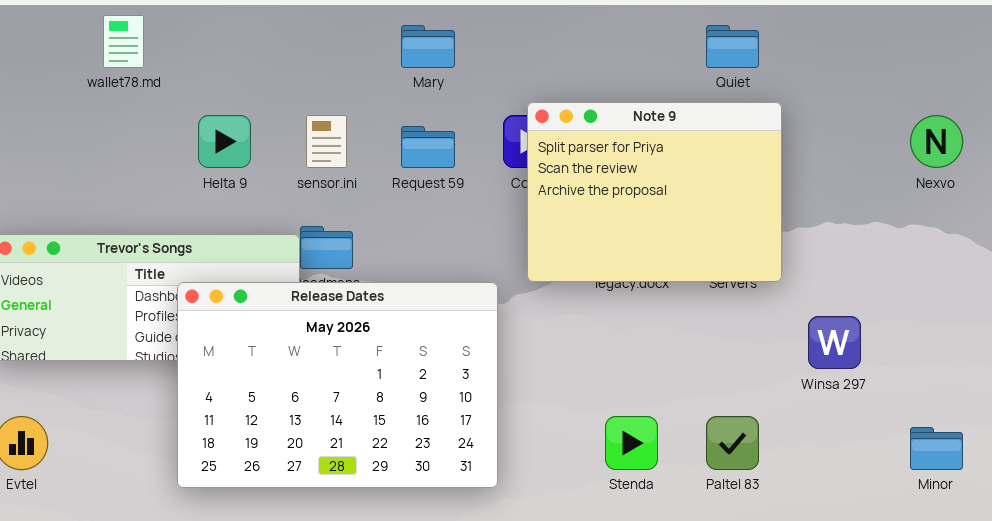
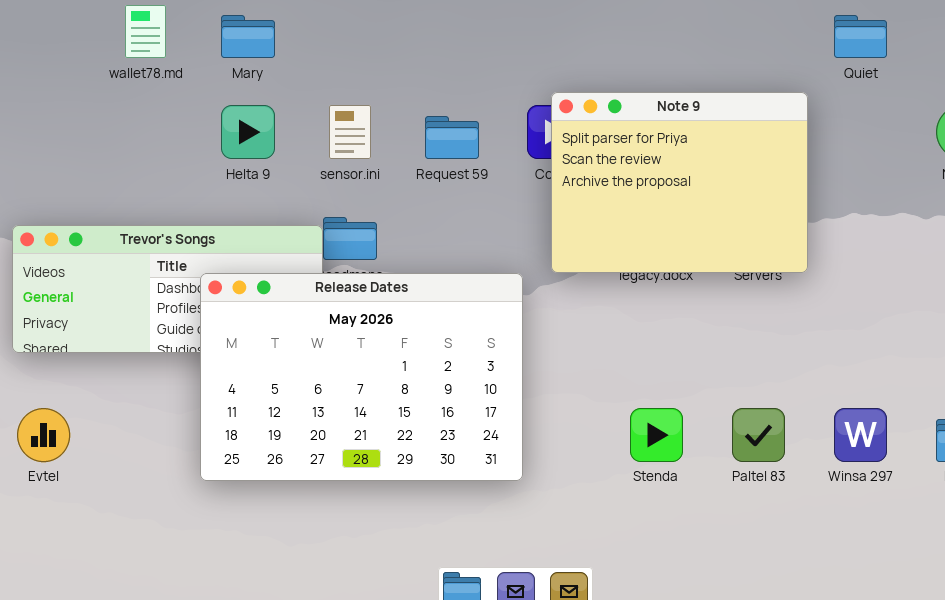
Mary: [401,25,455,68] -> [221,15,275,58], moved
Quiet: [706,25,759,68] -> [834,15,887,58], moved
Winsa 297: [808,316,861,369] -> [834,408,887,462], moved

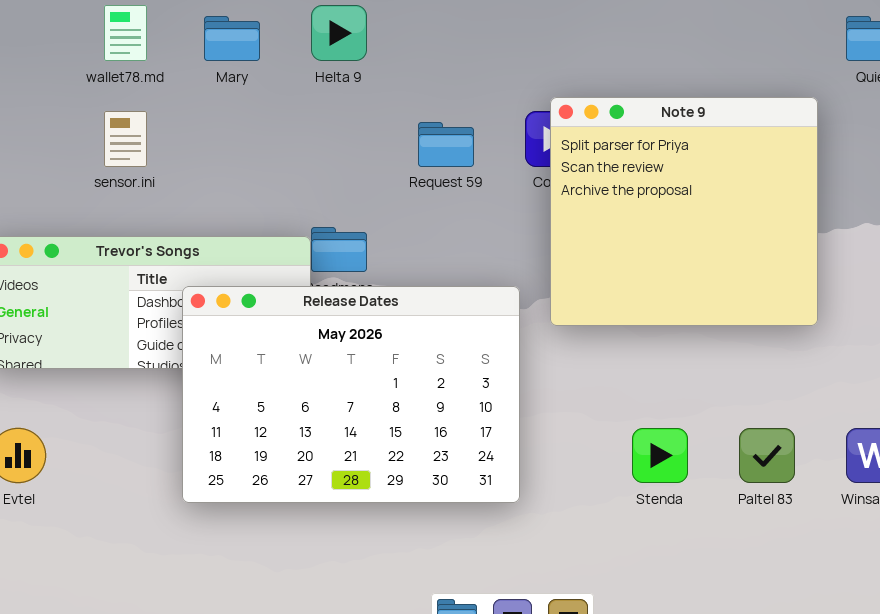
Note 9: [551,92,808,273] -> [550,97,818,326], resized
Helta 9: [221,105,275,159] -> [311,5,367,61], moved
sensor.ini: [329,105,371,159] -> [104,111,147,167], moved

